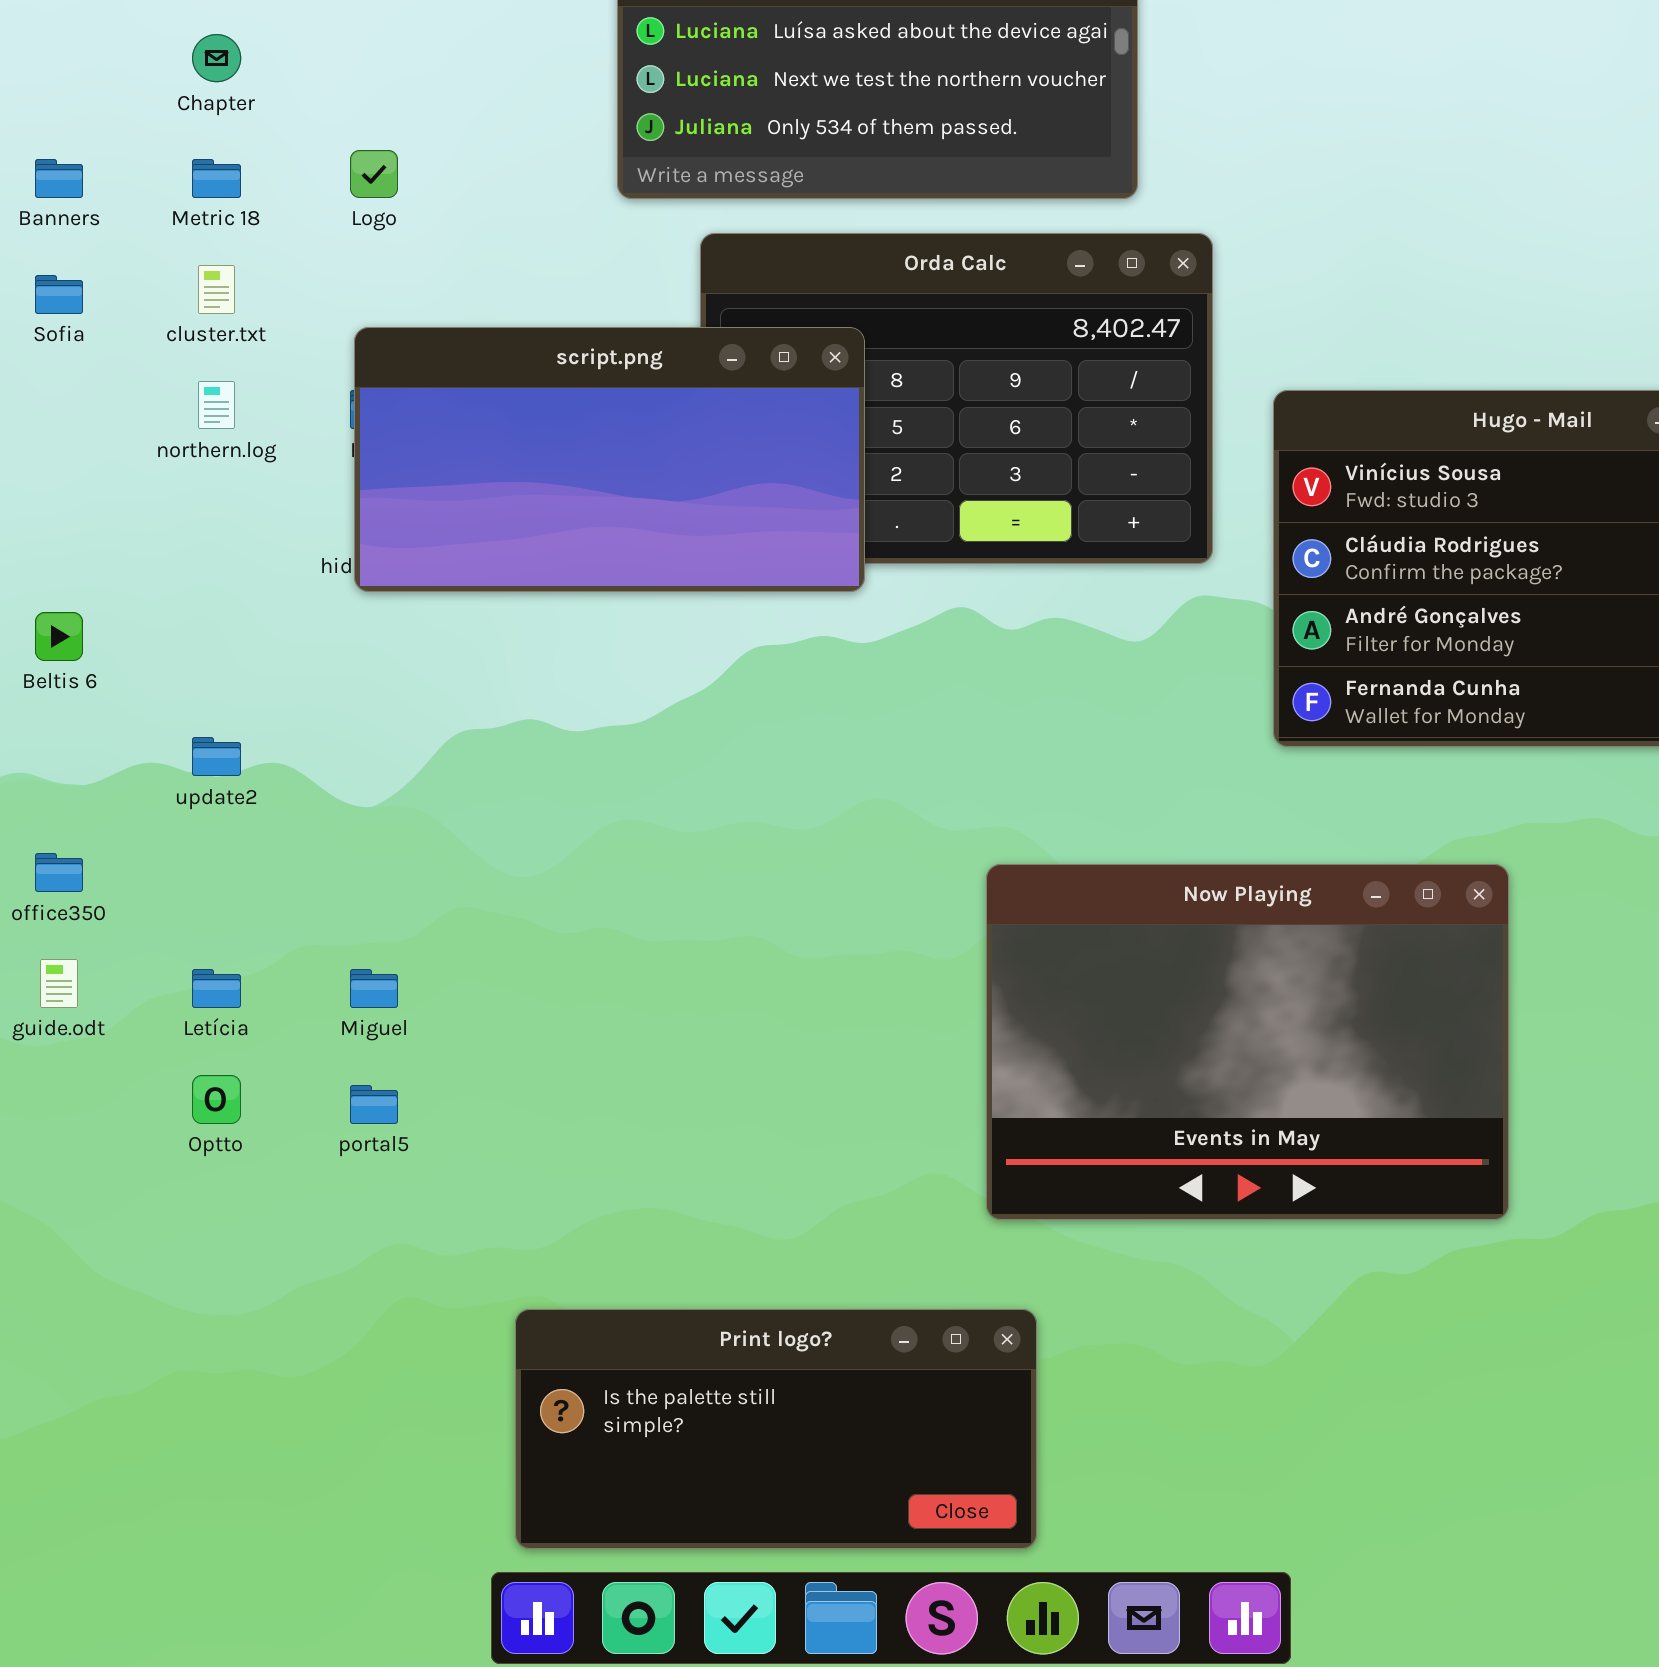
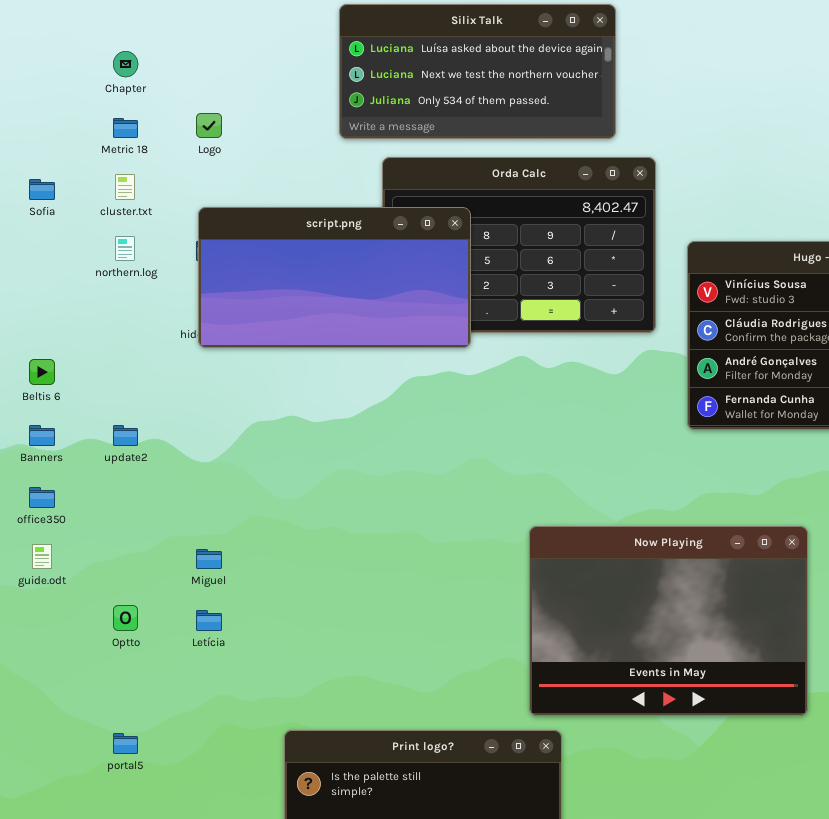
Banners: [35,159,83,198] -> [29,425,55,446], moved
Now Playing: [986,864,1509,1220] -> [529,526,808,716], moved
Letícia: [192,969,241,1008] -> [196,610,222,631], moved
portal5: [350,1085,398,1124] -> [113,733,138,754], moved

